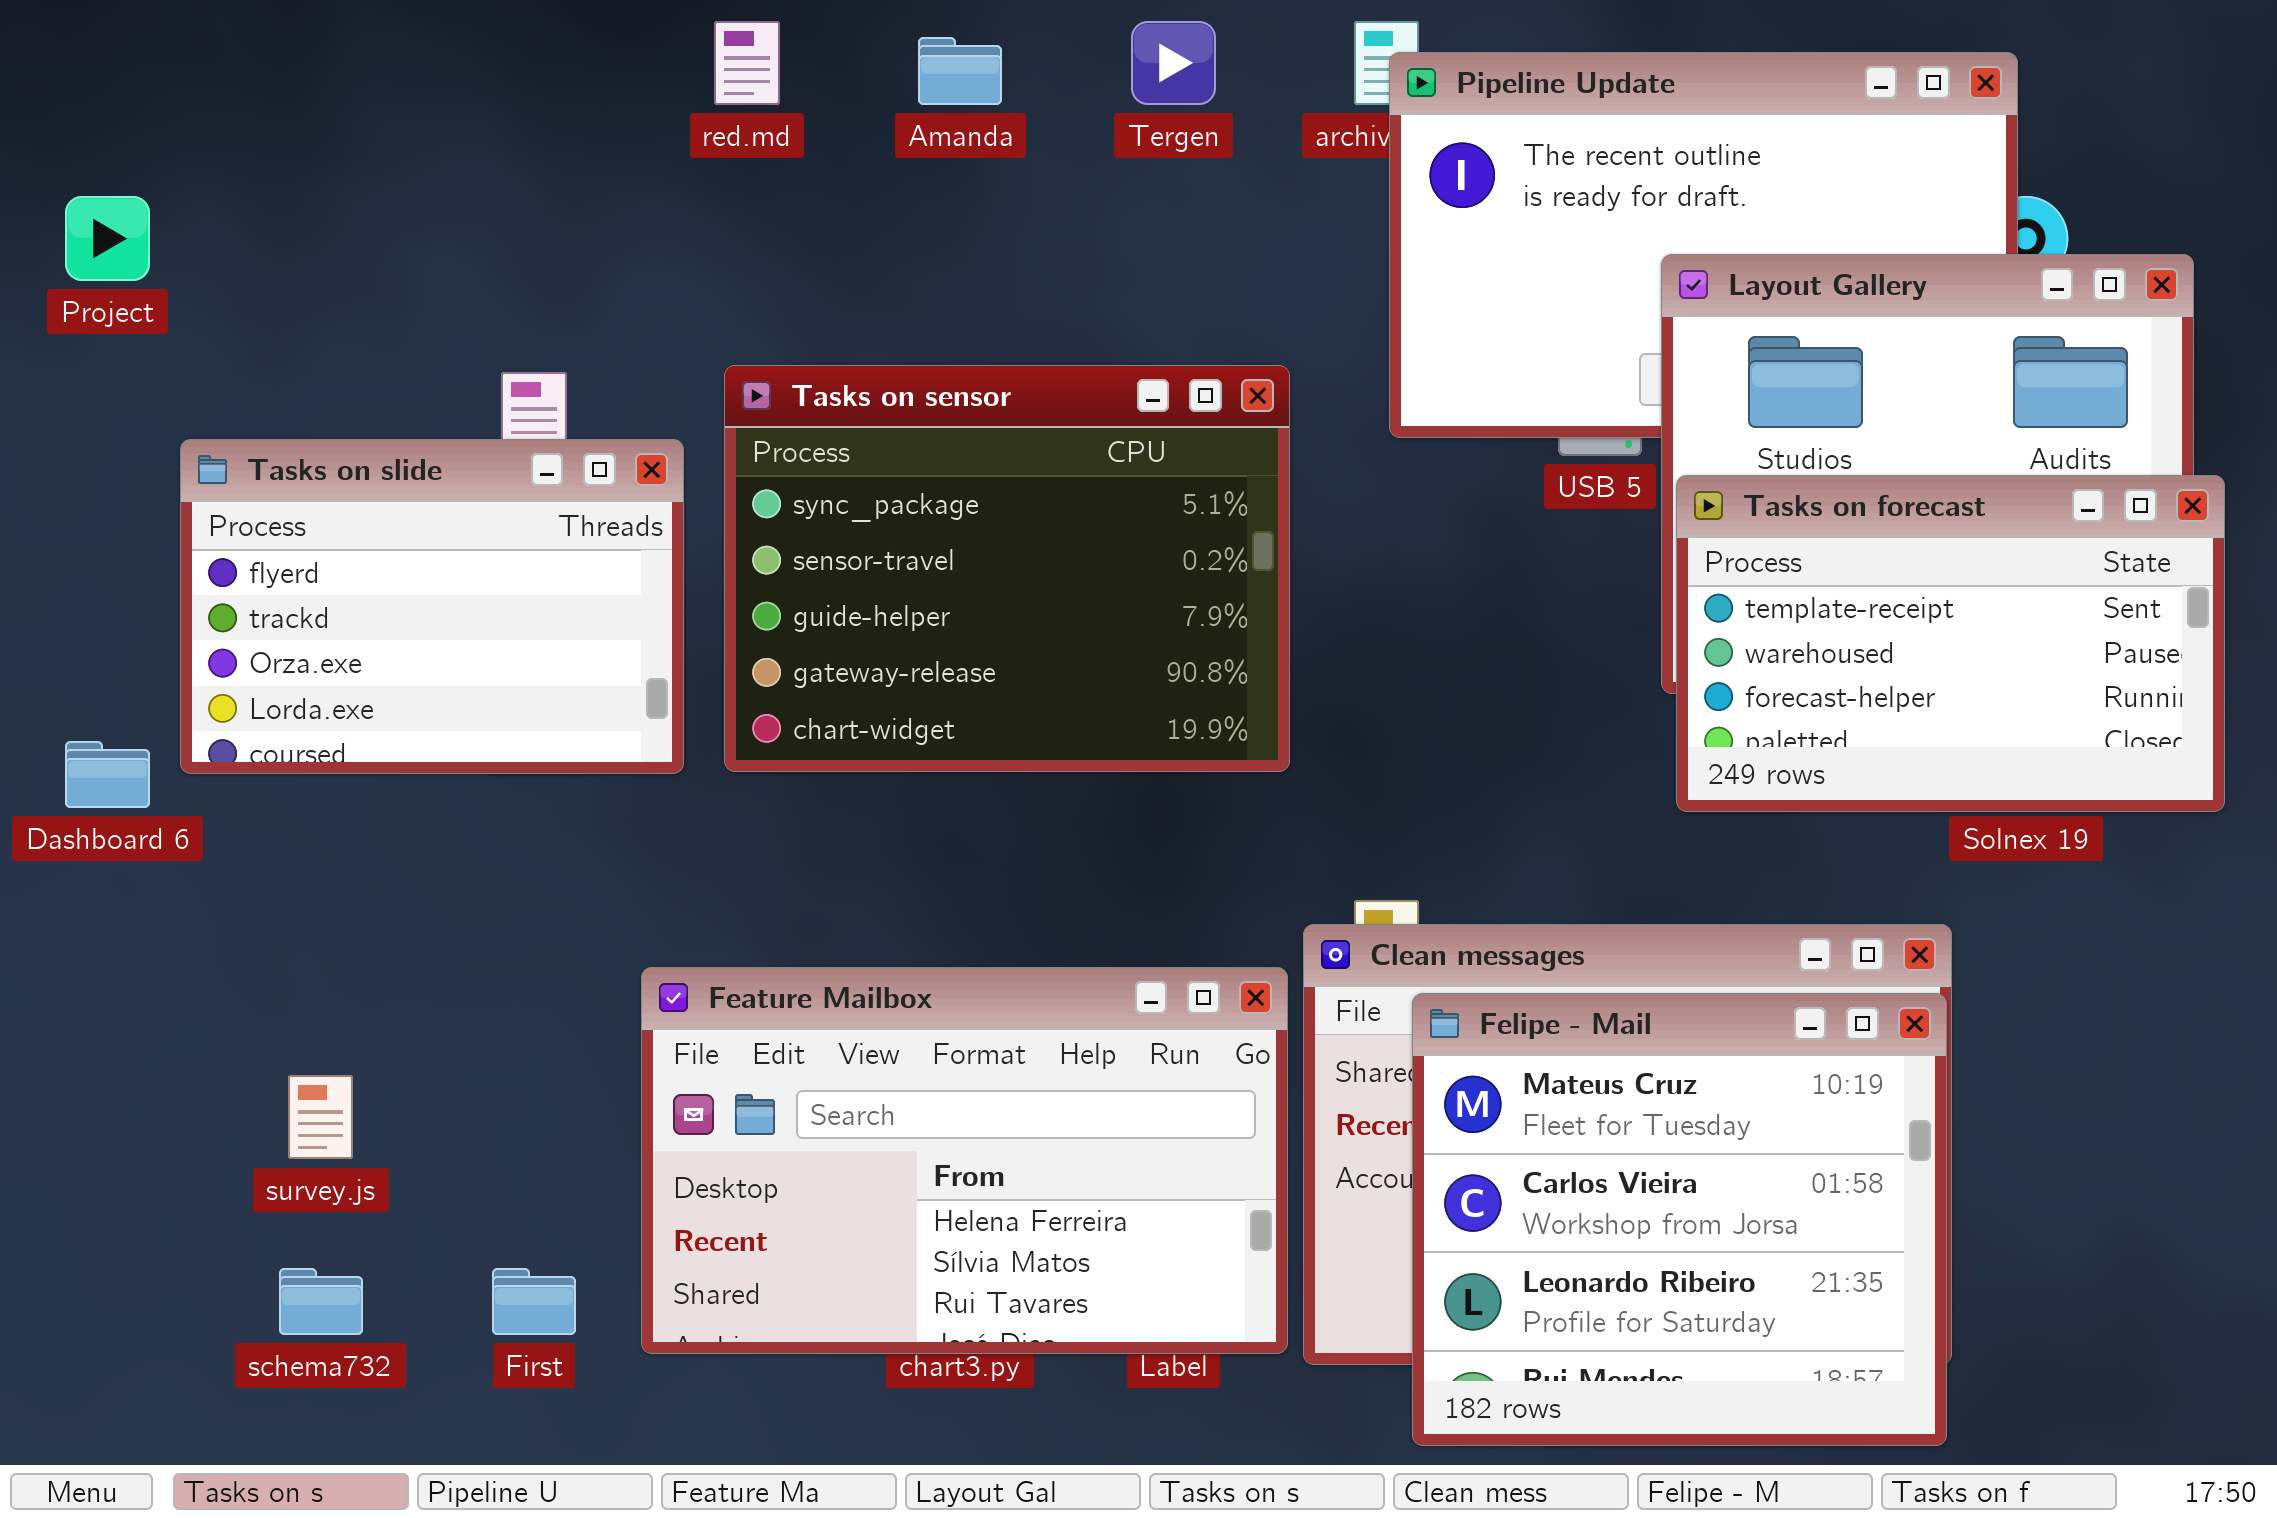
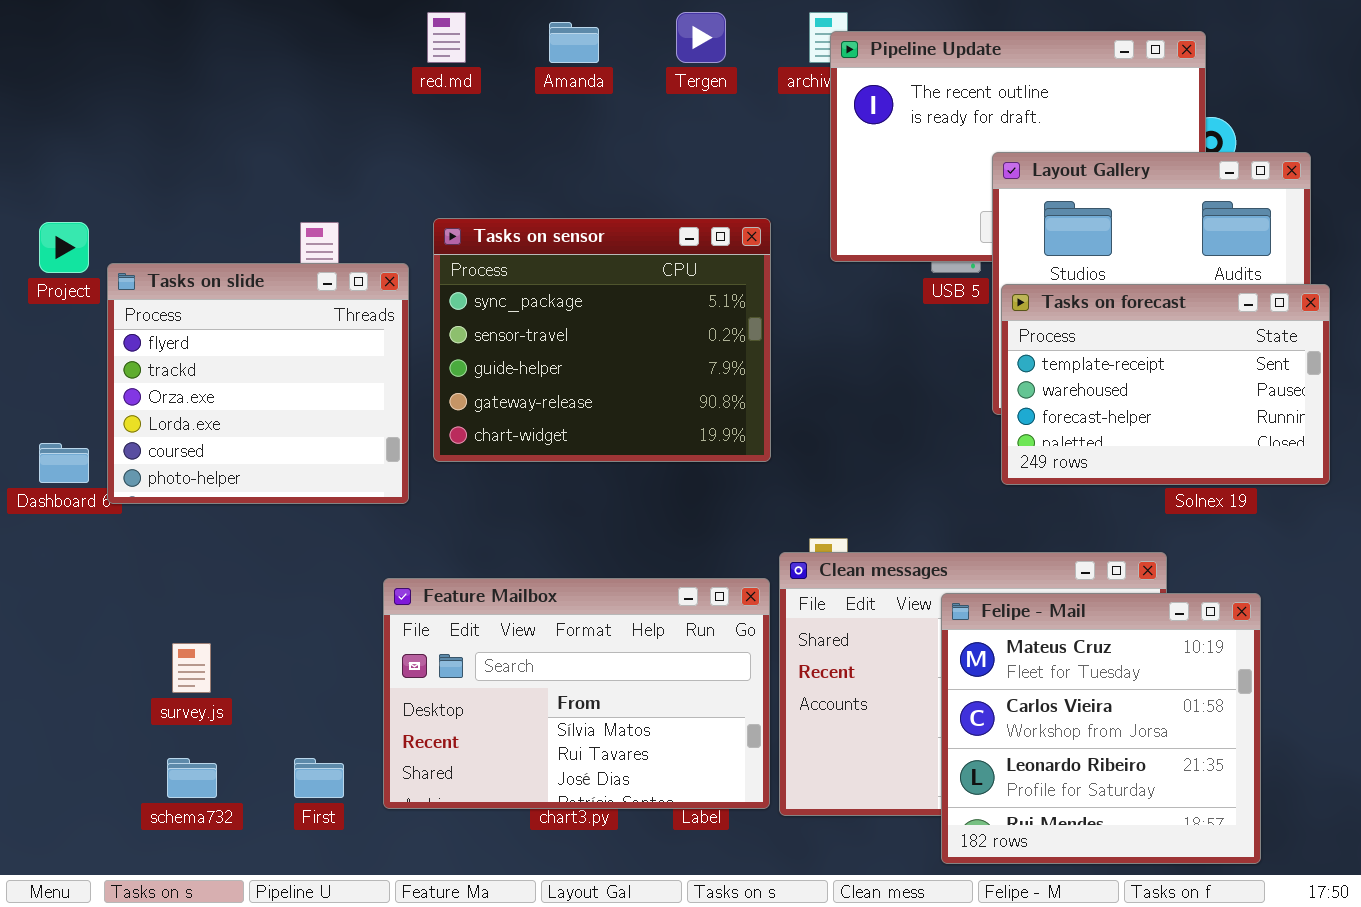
Project: [65,196,150,281] -> [39,222,89,273], moved
Tasks on slide: [180,439,684,774] -> [107,263,409,504], resized
Feature Mailbox: [641,967,1288,1354] -> [383,578,770,809], scrolled down 1 row
Felipe - Mail: [1412,993,1947,1446] -> [941,593,1261,864], moved

